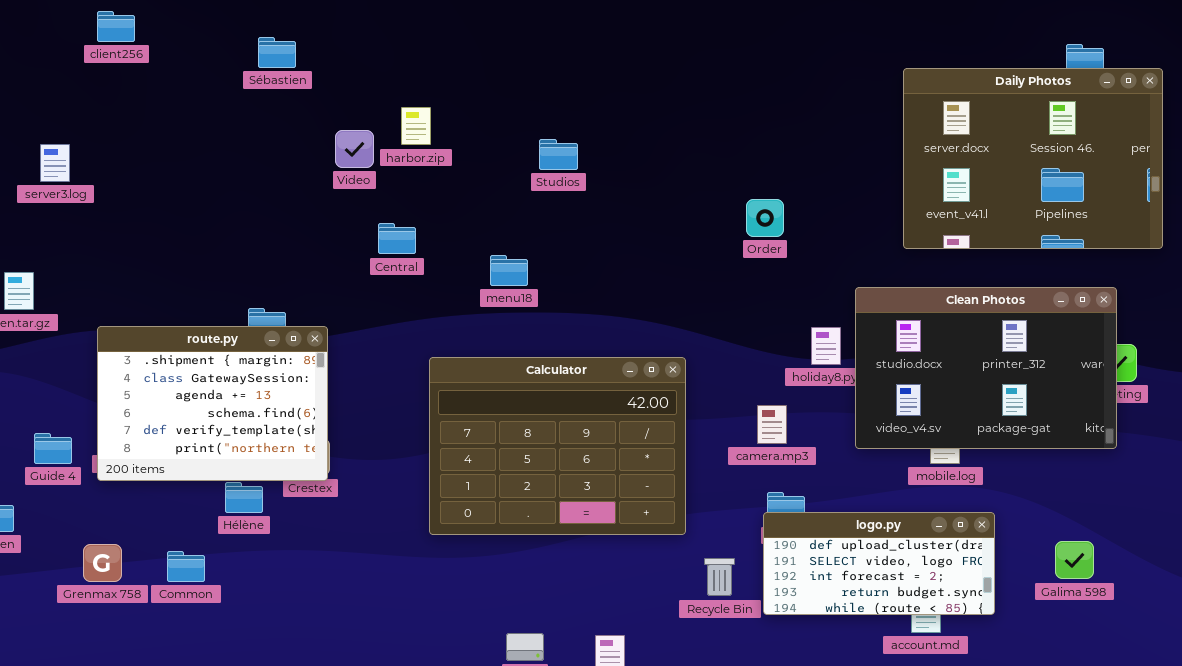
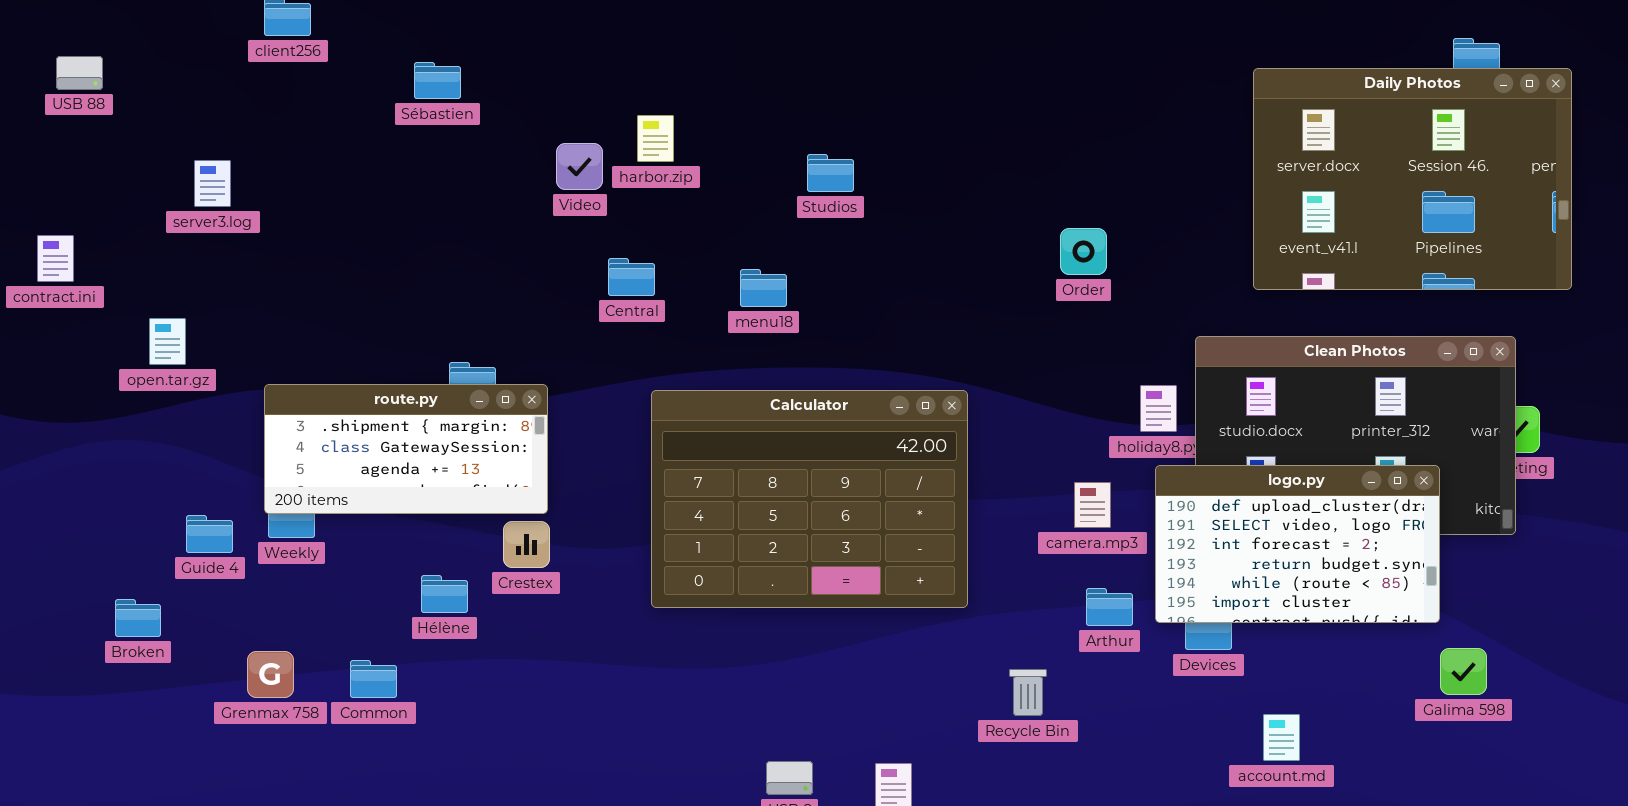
Sébastien: [258,37,296,68] -> [414,62,461,99], moved
menu18: [490,255,528,286] -> [740,269,787,307], moved
route.py: [97,326,328,481] -> [264,384,548,514], resized
Calculator: [429,357,686,535] -> [651,390,968,608], moved
logo.py: [763,512,995,615] -> [1155,465,1440,623], moved, resized

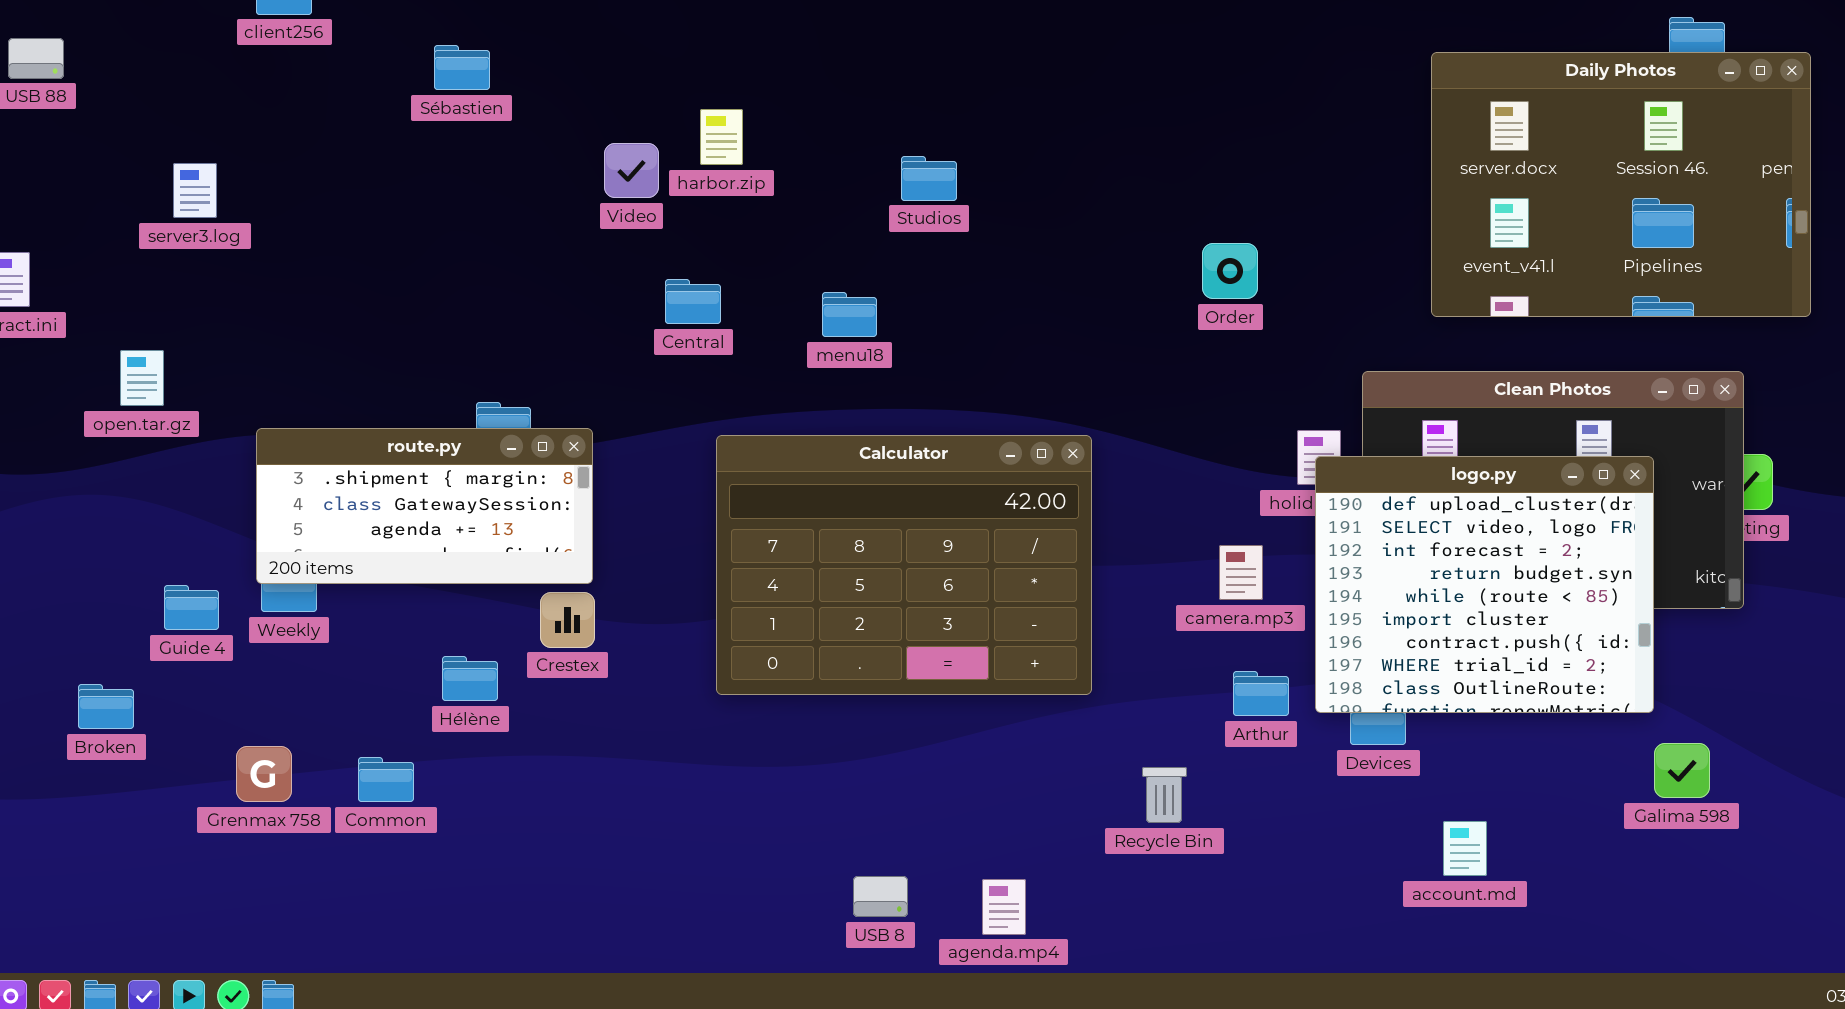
logo.py: [1155,465,1440,623] -> [1315,456,1654,713], resized

